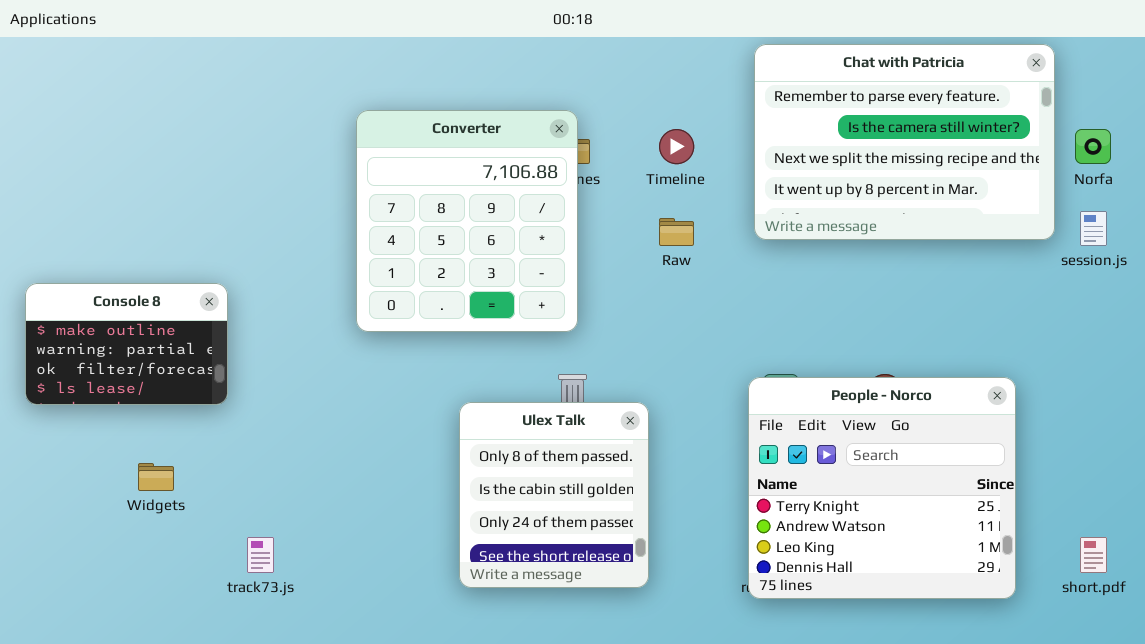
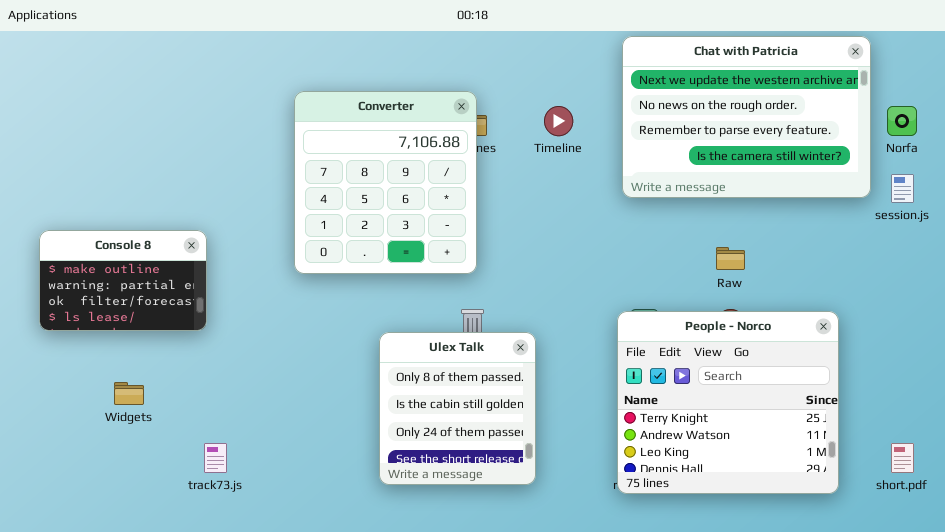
Chat with Patricia: [754,44,1055,240] -> [622,36,871,198], scrolled up 2 rows
Raw: [659,218,694,246] -> [716,247,745,270], moved
Console 8: [25,283,228,405] -> [39,230,207,331], moved

